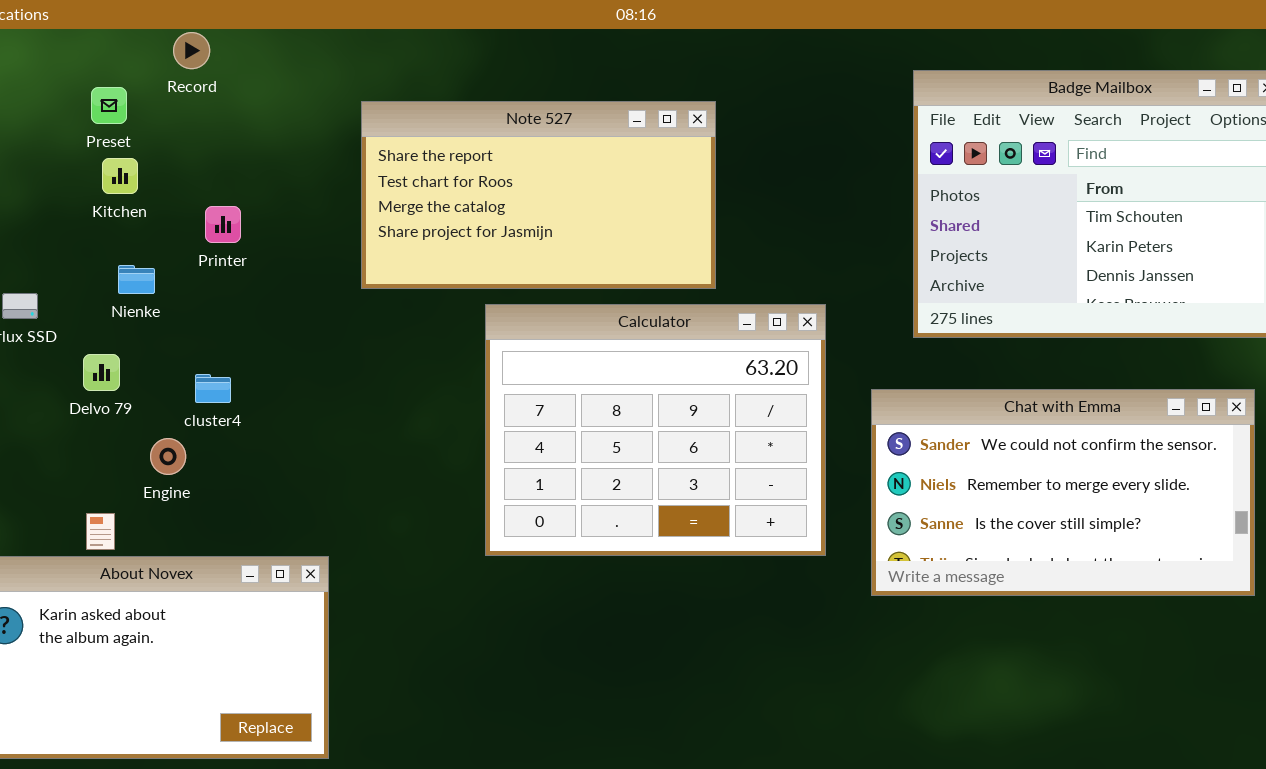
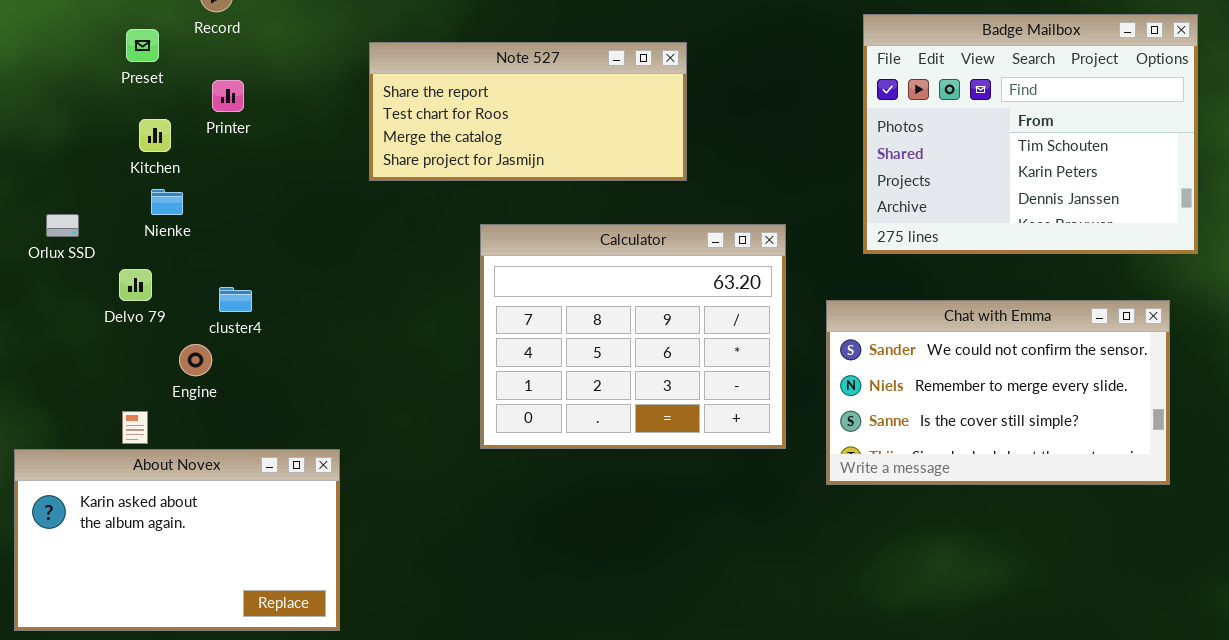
Note 527: [361,101,716,289] -> [369,42,687,181], resized
Kitchen: [102,158,138,194] -> [139,119,171,152], moved
Printer: [205,206,241,243] -> [212,80,244,112], moved

